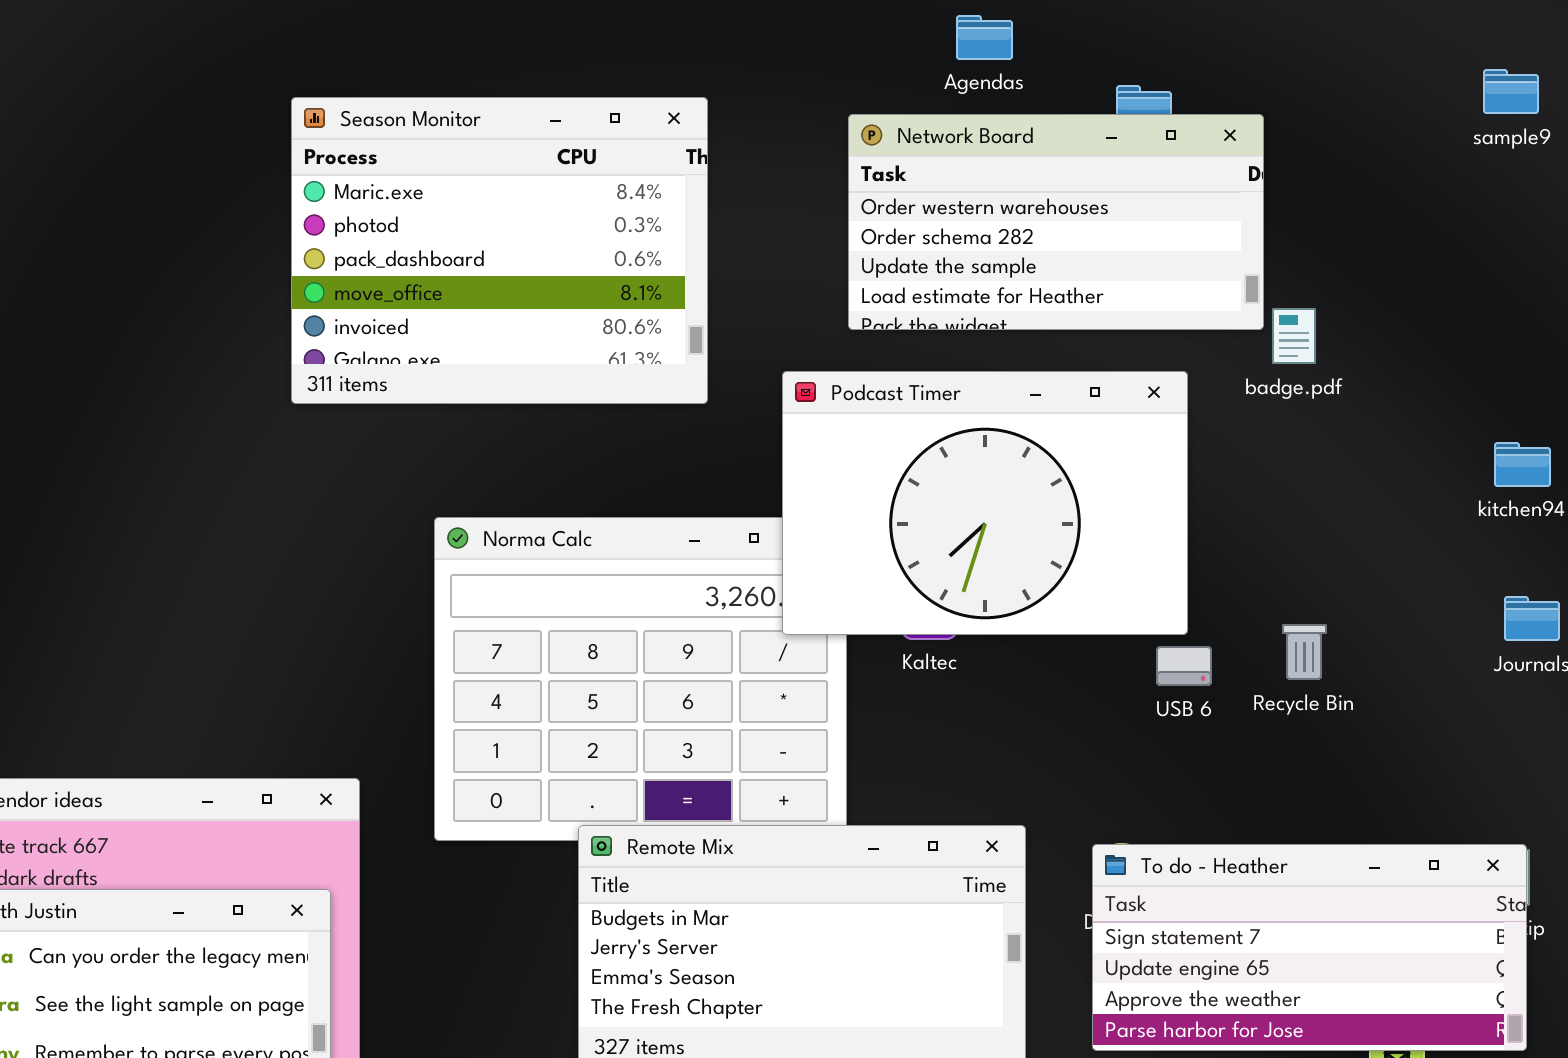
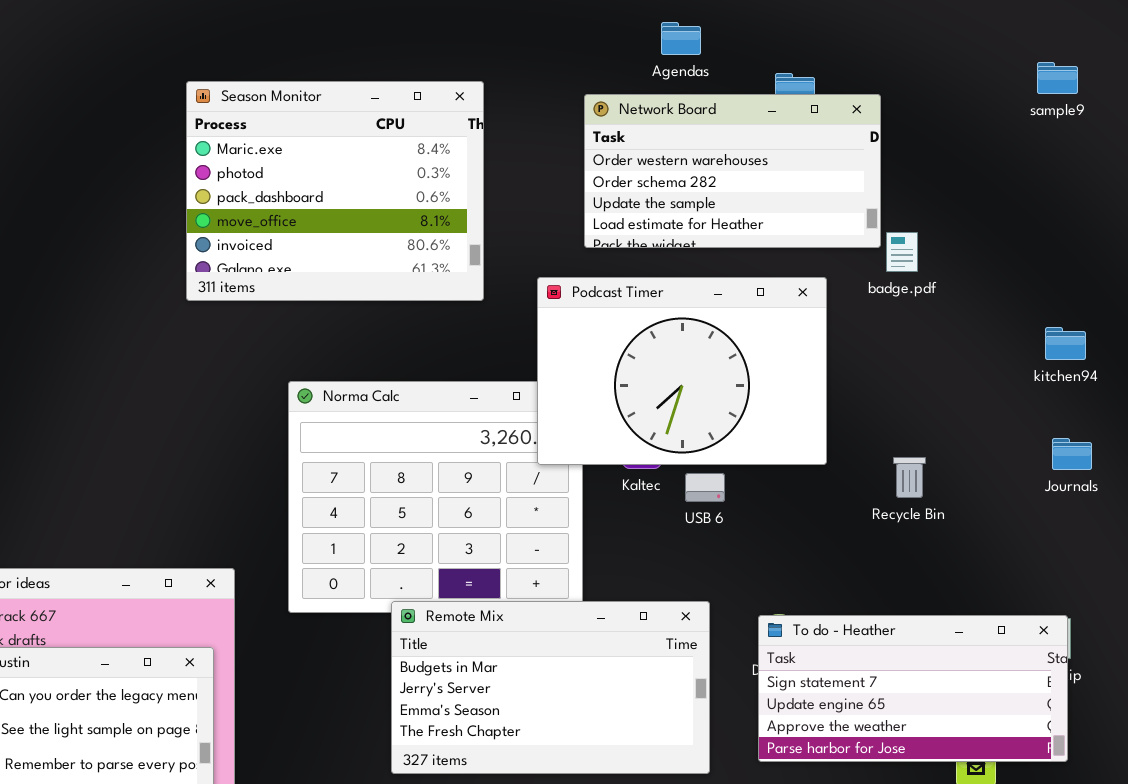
USB 6: [1156,646,1212,686] -> [685,473,725,502], moved

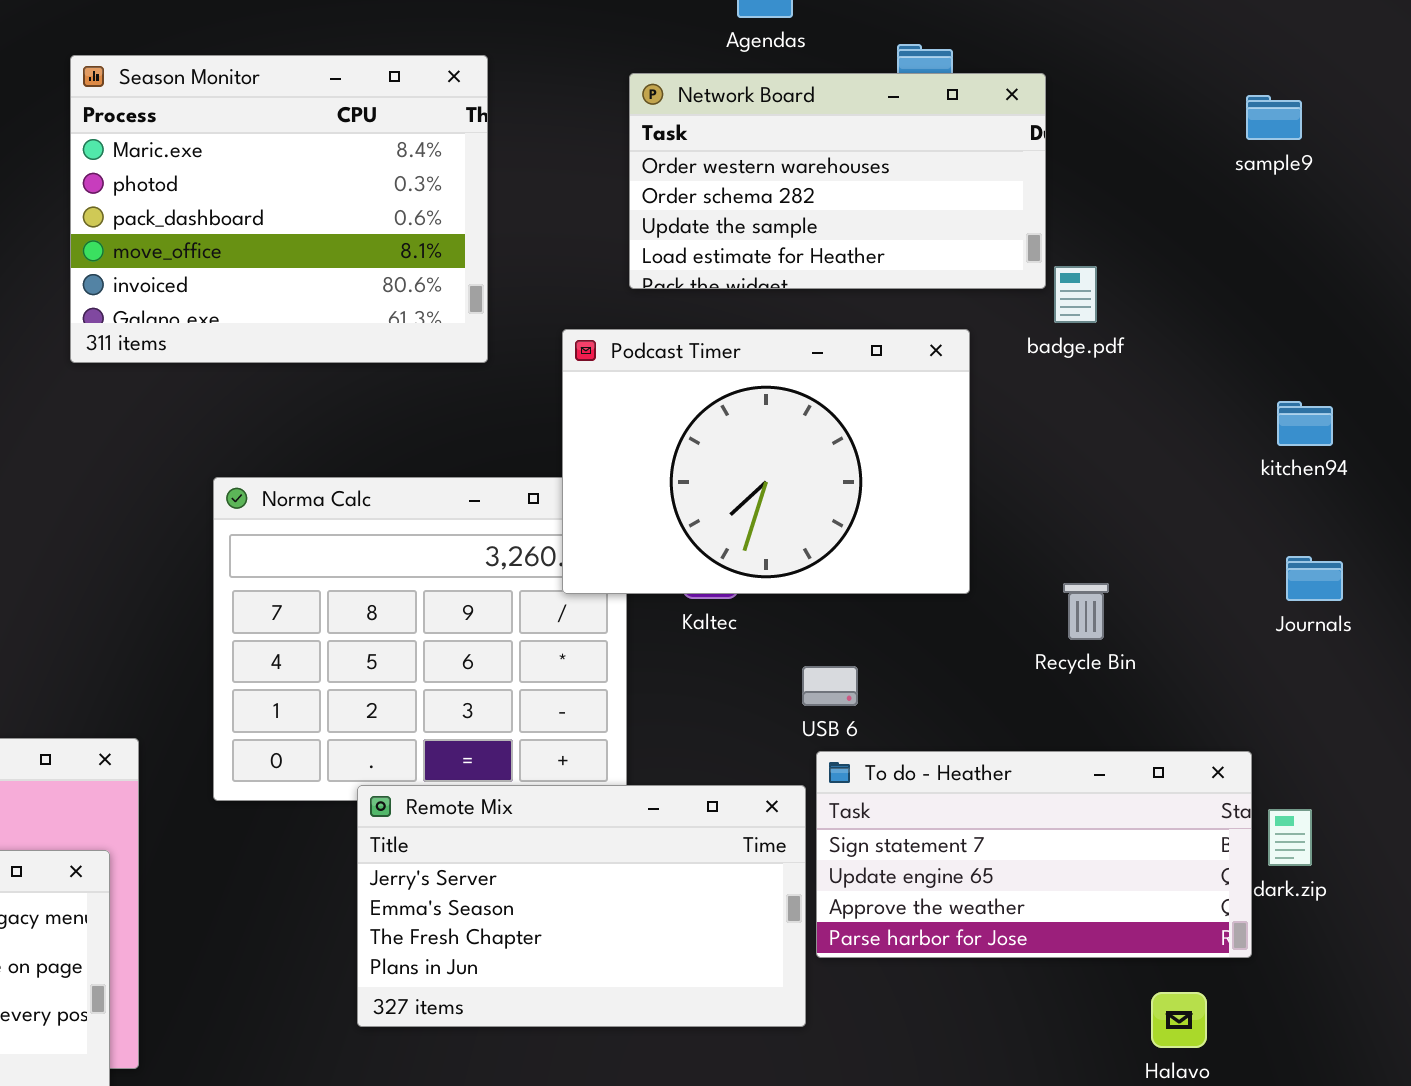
sample9: [1037,62,1078,94] -> [1246,95,1302,140], moved
USB 6: [685,473,725,502] -> [802,666,858,706], moved
Remote Mix: [391,601,710,774] -> [357,785,806,1027], scrolled down 1 row
To do - Heather: [758,615,1068,762] -> [816,751,1252,958], moved

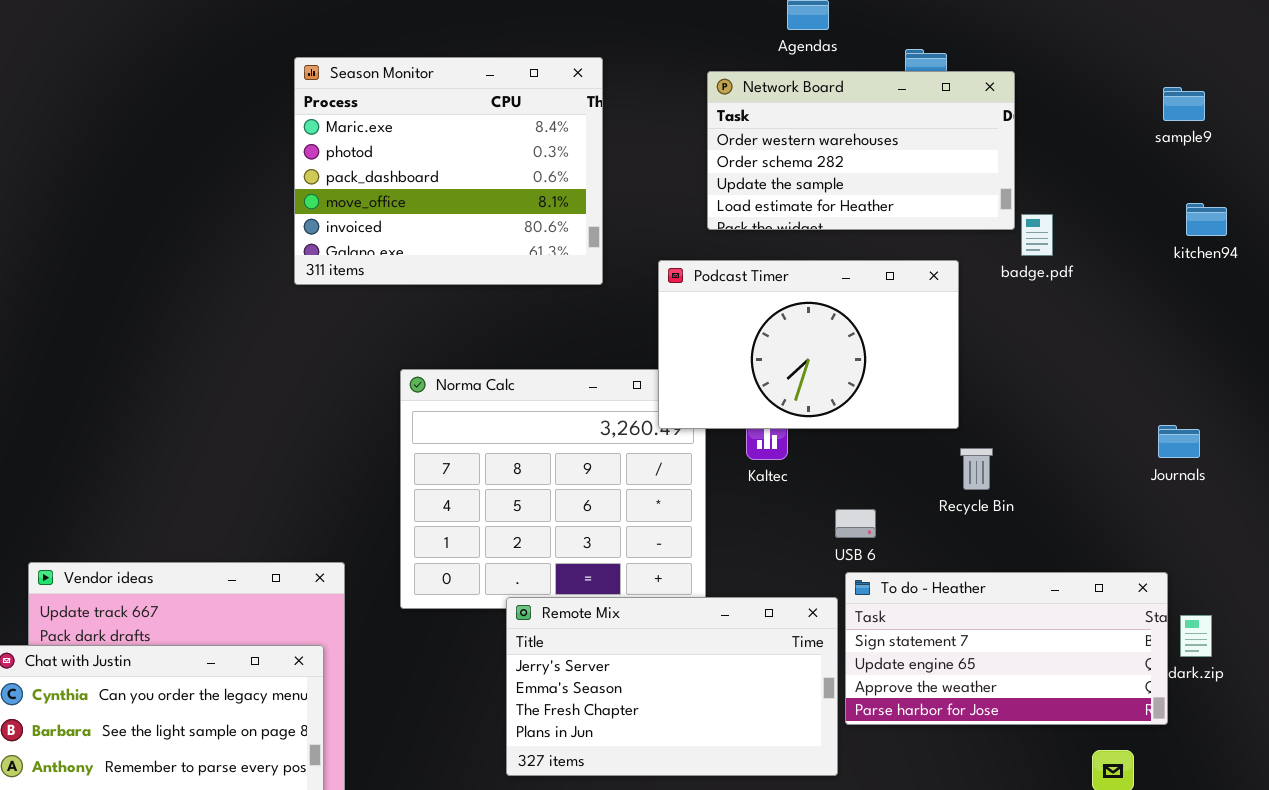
Podcast Timer: [562,329,970,594] -> [658,260,959,429], resized
kitchen94: [1277,401,1333,446] -> [1186,203,1227,236], moved
Journals: [1286,556,1343,601] -> [1158,425,1200,458], moved
Recycle Bin: [1063,583,1109,640] -> [960,448,993,490], moved

